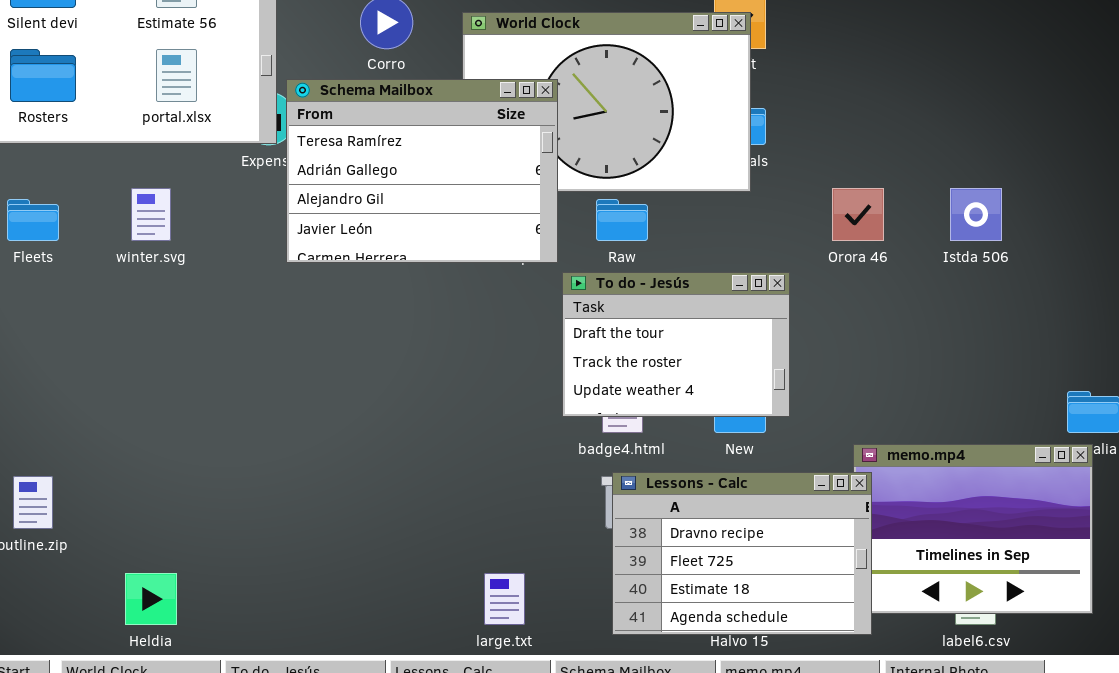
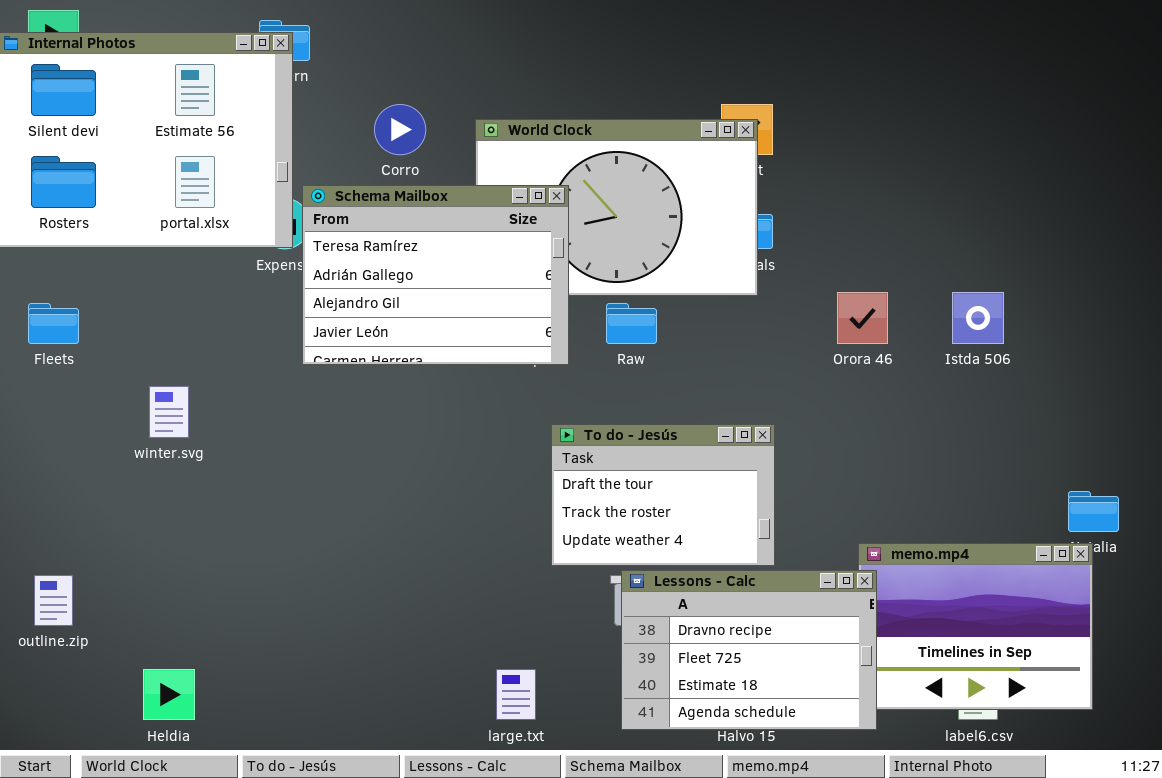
winter.svg: [131,188,171,241] -> [149,386,189,438], moved
To do - Jesús: [562,272,790,417] -> [551,424,775,566], moved

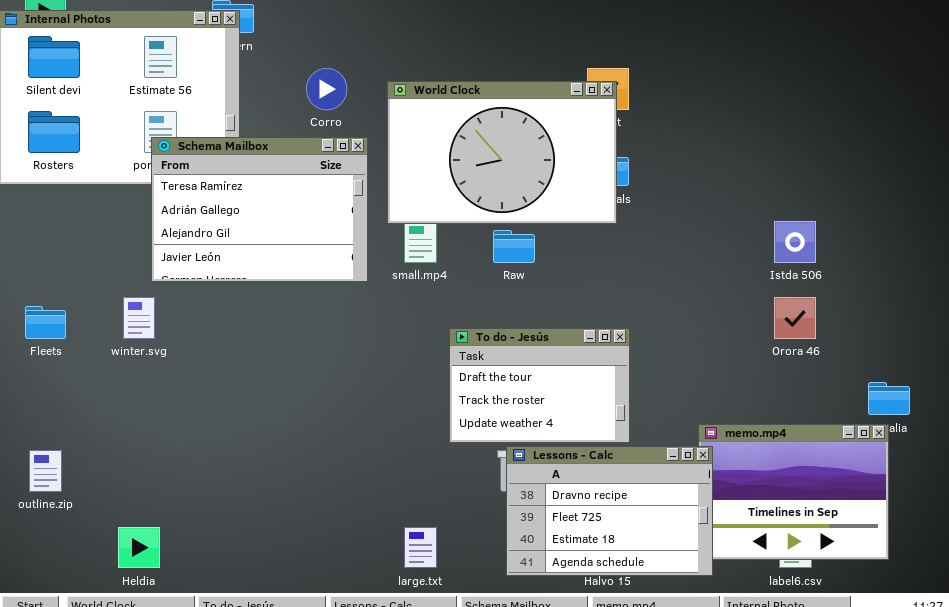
Schema Mailbox: [302,185,569,365] -> [151,137,368,282], moved
Orora 46: [837,292,888,344] -> [774,297,816,339], moved
Fleets: [28,303,79,344] -> [25,306,66,339], moved

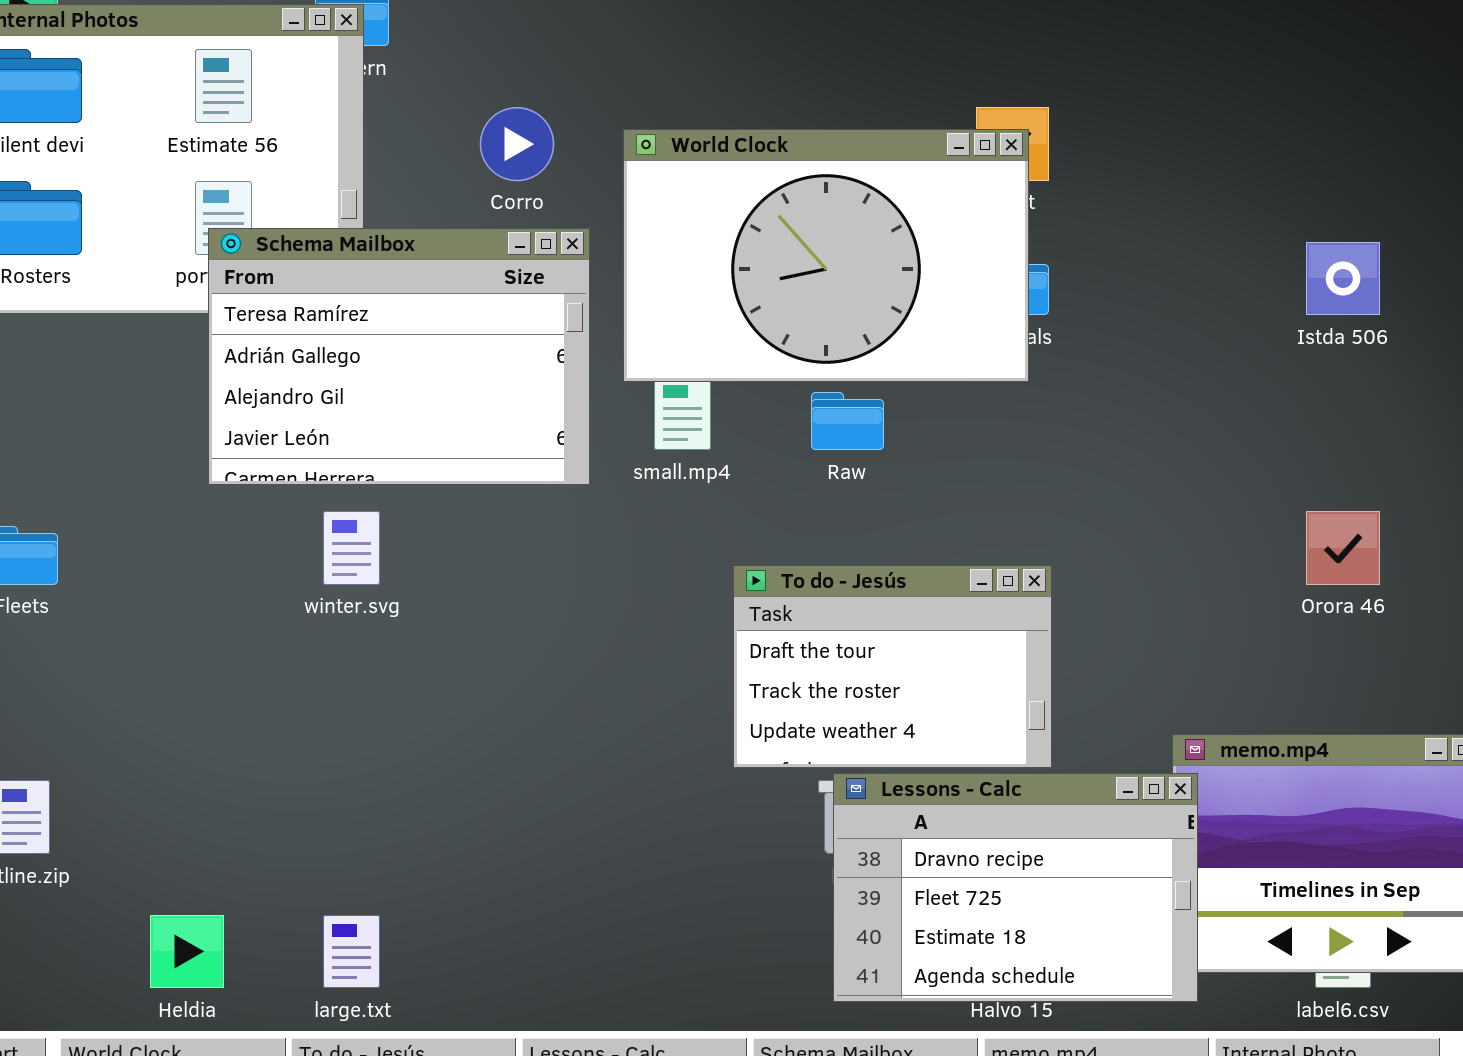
Istda 506: [774,221,816,263] -> [1306,242,1380,315], moved
winter.svg: [123,297,155,339] -> [323,511,380,585], moved
large.txt: [404,527,437,568] -> [323,915,380,988], moved

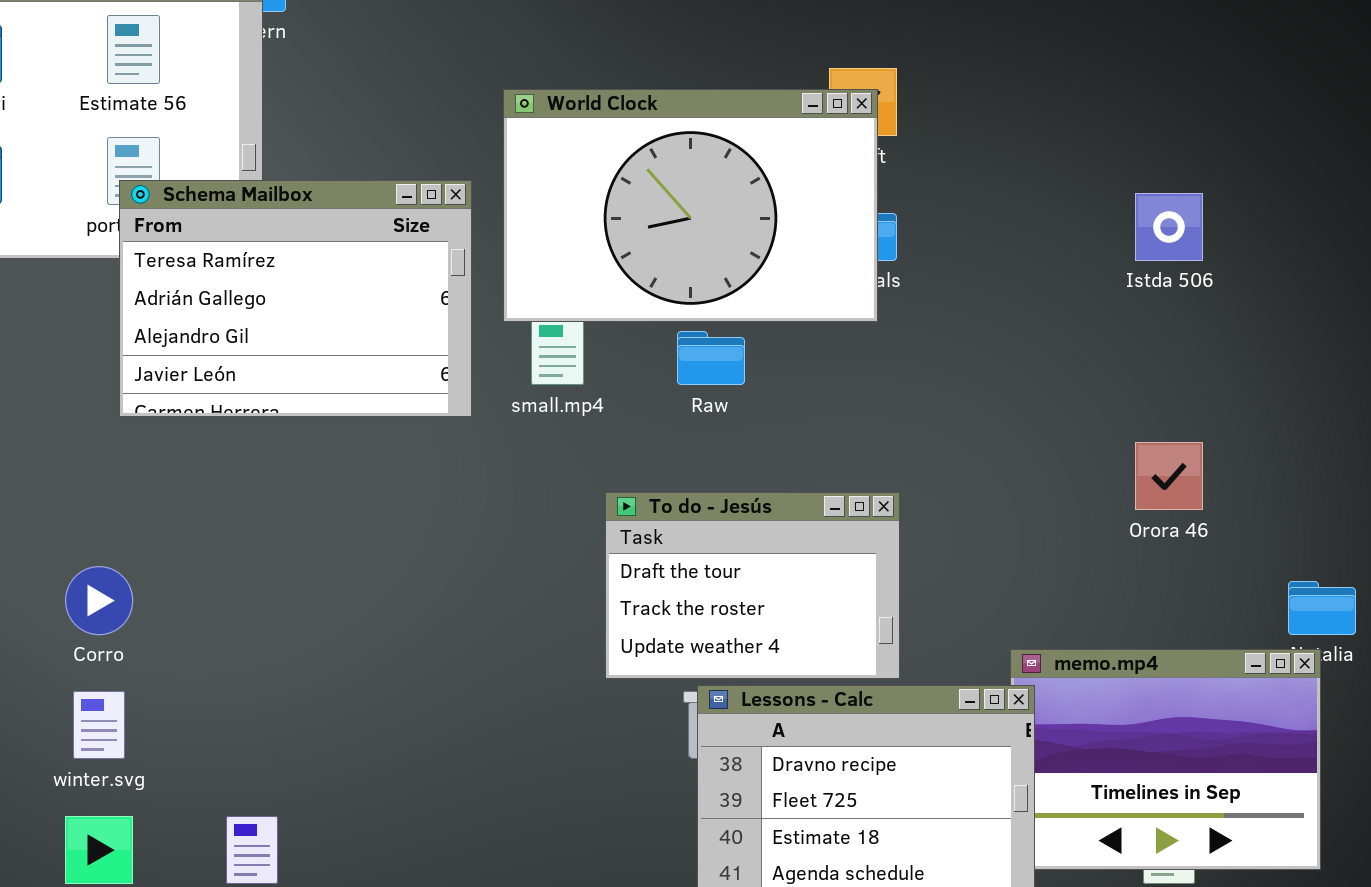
Corro: [480,107,554,181] -> [65,566,133,635], moved
winter.svg: [323,511,380,585] -> [73,691,125,759], moved

